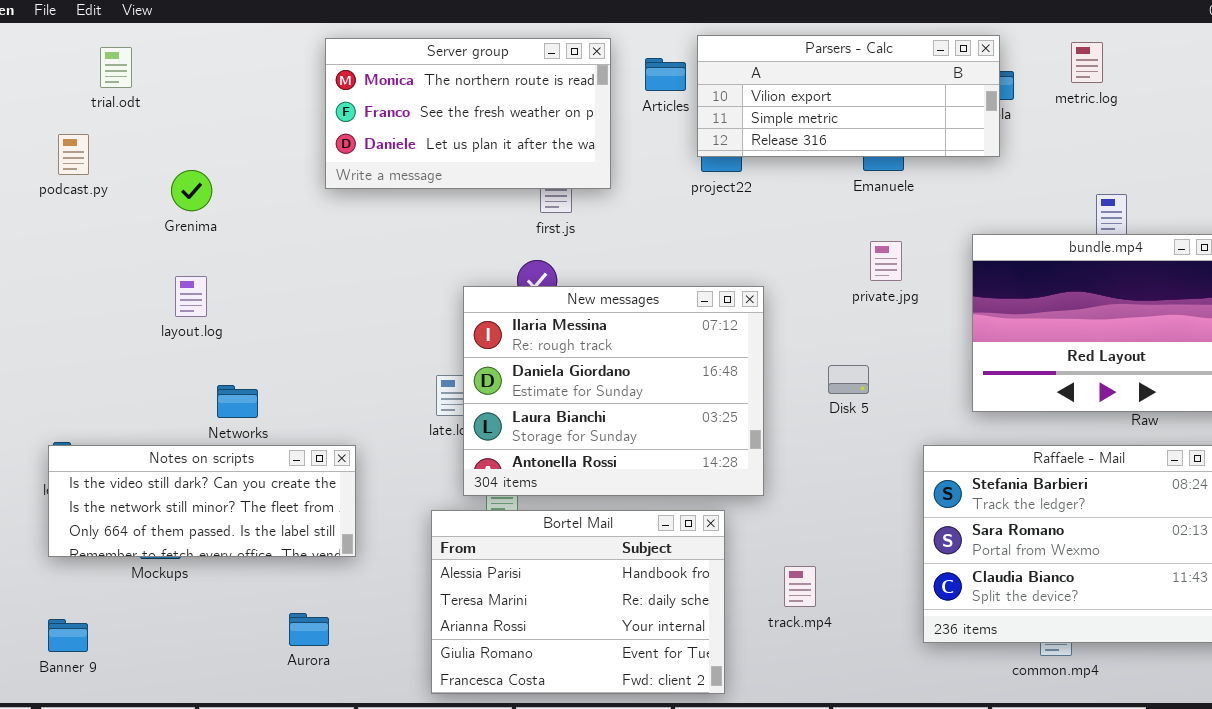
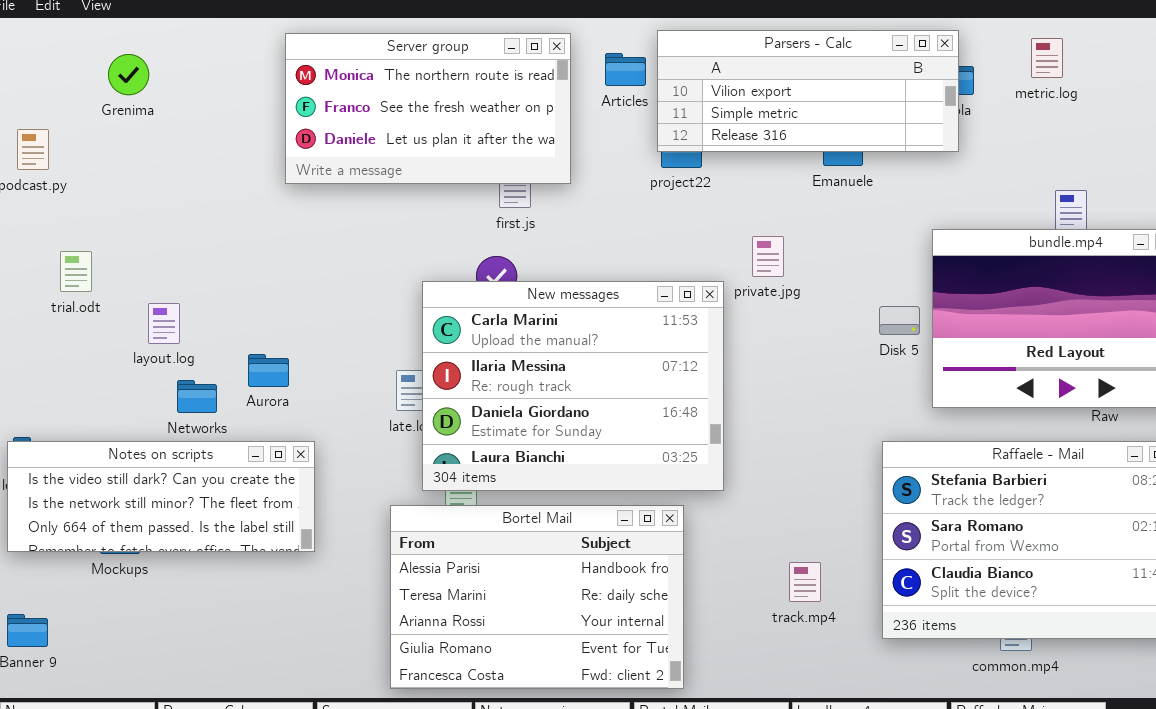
trial.odt: [100,47,132,88] -> [60,251,92,292], moved
Grenima: [171,170,212,211] -> [108,54,149,95], moved
private.jpg: [870,241,902,281] -> [752,236,784,277], moved
layout.log: [175,276,207,317] -> [148,303,180,344], moved
New messages: [463,286,764,496] -> [422,281,724,491], scrolled up 1 row
Disk 5: [828,365,869,394] -> [879,306,920,335], moved
track.mp4: [784,566,816,607] -> [789,562,821,602], moved
Aurora: [289,613,329,646] -> [248,354,289,387], moved

